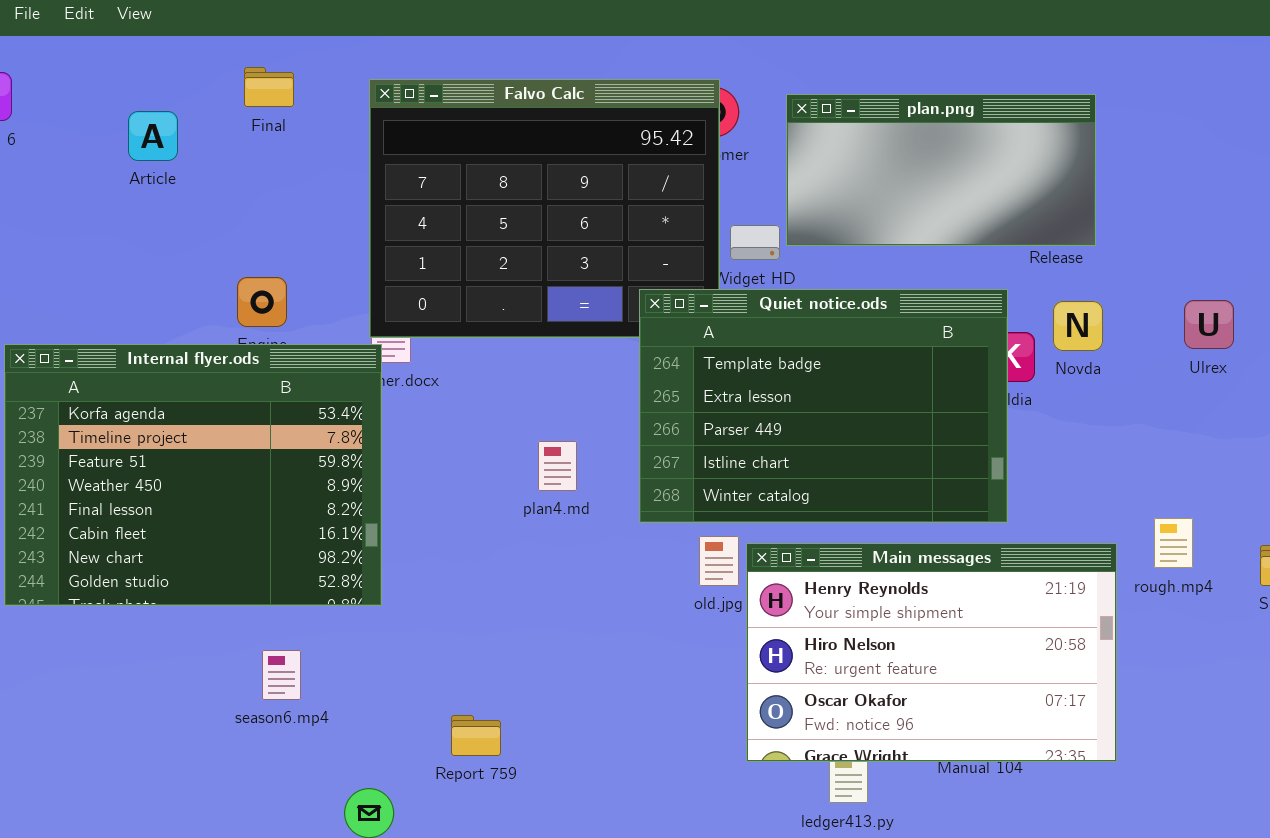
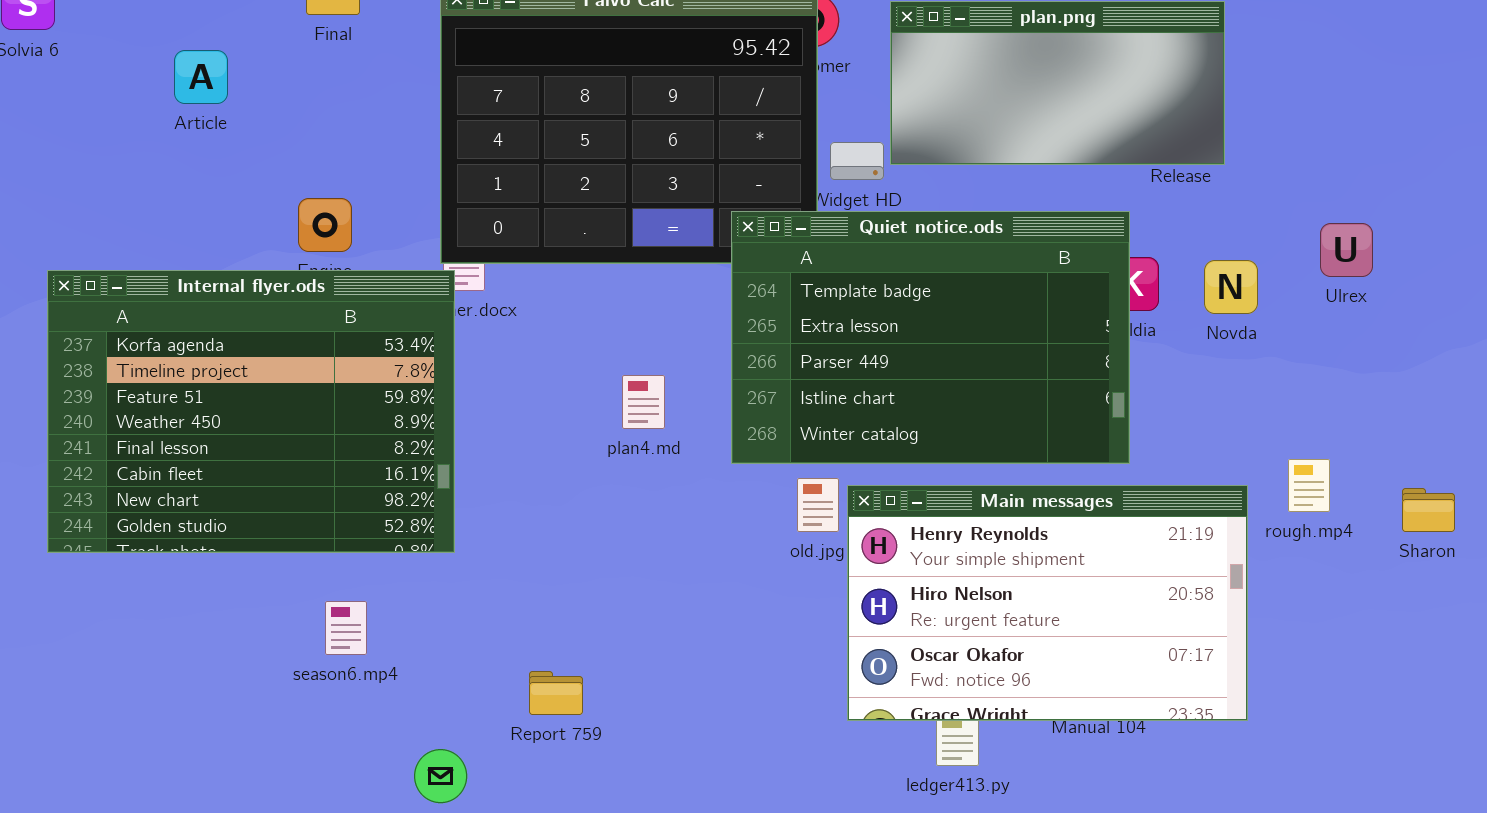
Article: [128,111,178,161] -> [174,50,228,104], moved
Novda: [1053,301,1103,351] -> [1204,260,1258,314], moved

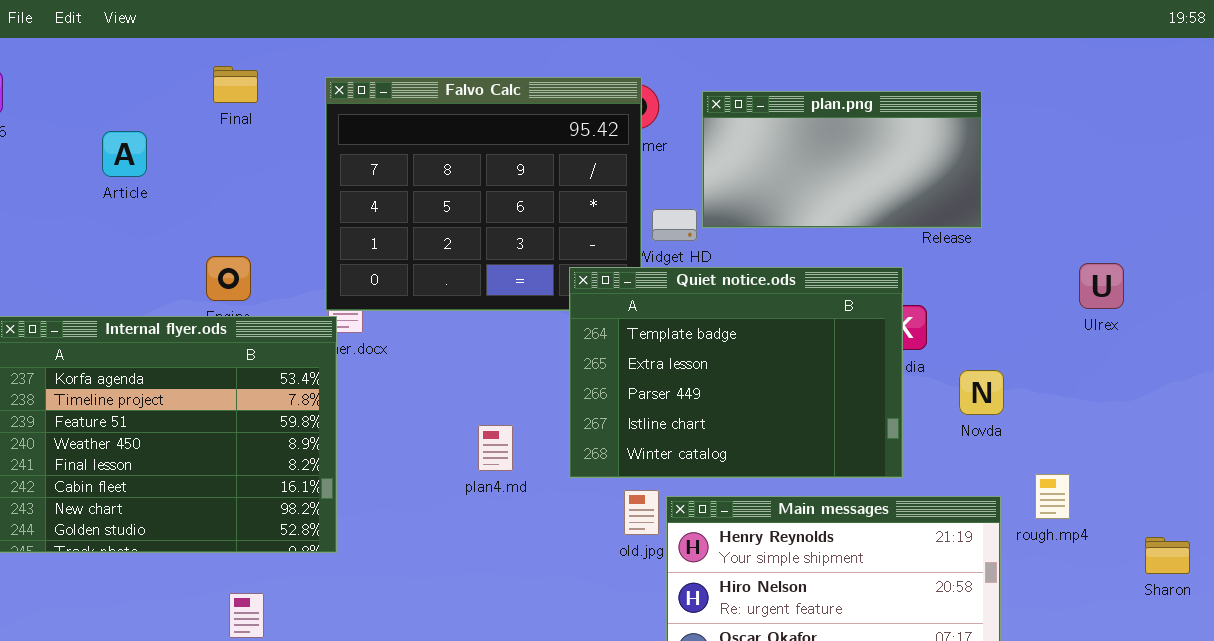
Ulrex: [1320,223,1373,277] -> [1079,263,1124,309], moved
Novda: [1204,260,1258,314] -> [959,370,1004,415], moved
plan4.md: [622,375,665,429] -> [478,425,513,471], moved
Sharon: [1402,488,1455,532] -> [1145,537,1190,574], moved

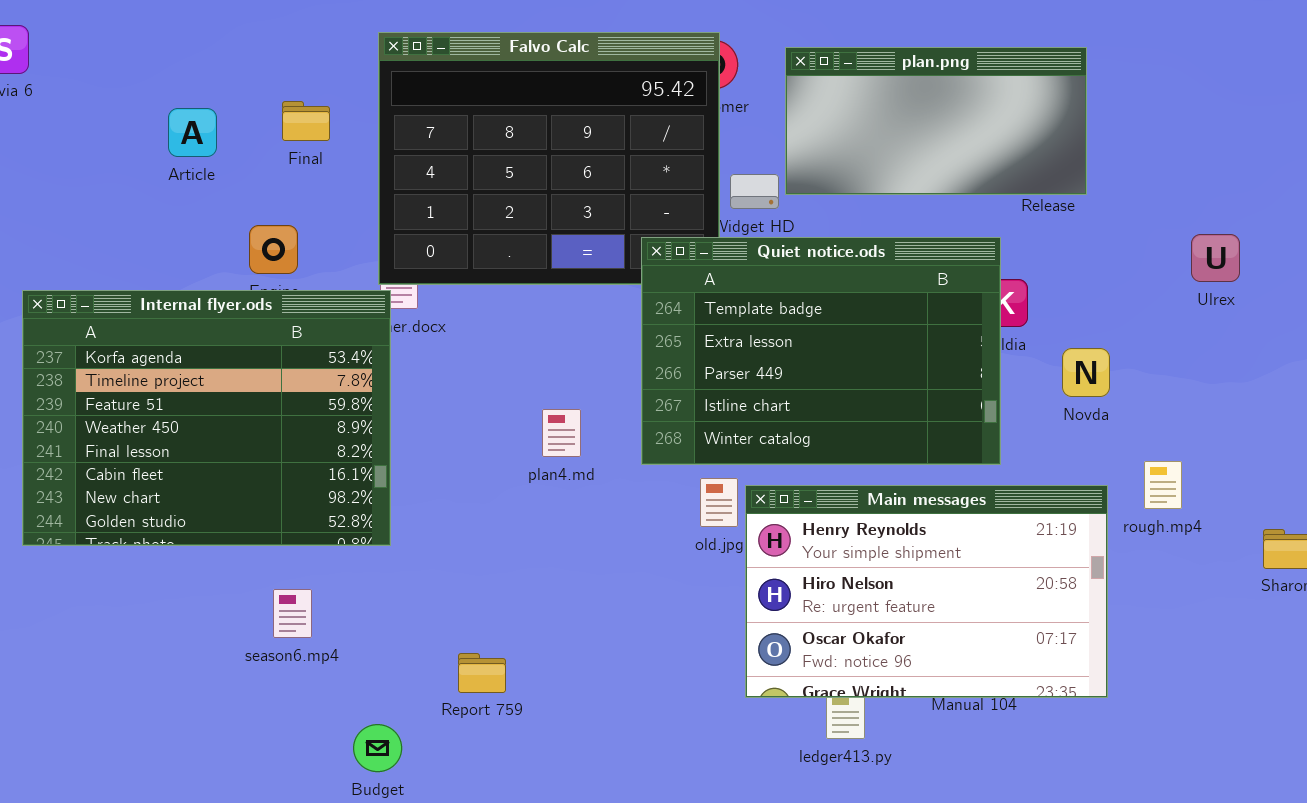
Final: [213,66,258,103] -> [282,101,330,141], moved
Article: [102,131,147,177] -> [168,108,217,157], moved

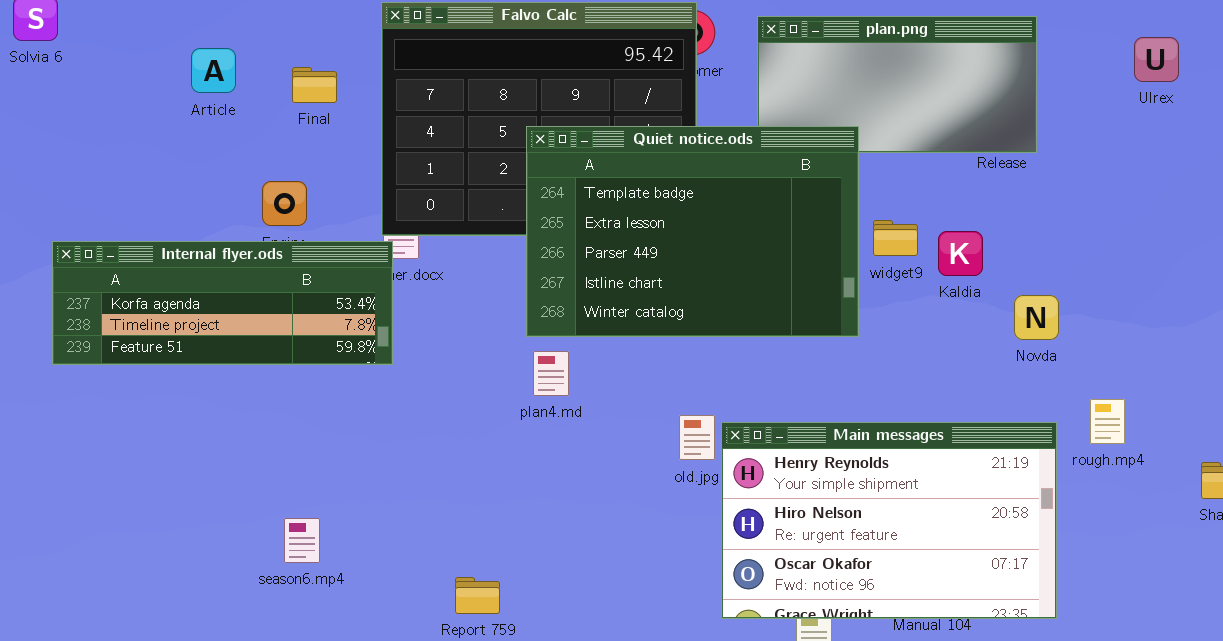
Article: [168,108,217,157] -> [191,48,236,93], moved
Ulrex: [1191,234,1240,282] -> [1134,37,1179,82], moved
Quiet notice.ods: [641,237,1001,465] -> [526,126,859,337], moved
Internal flyer.ods: [22,290,391,546] -> [52,241,393,365], resized

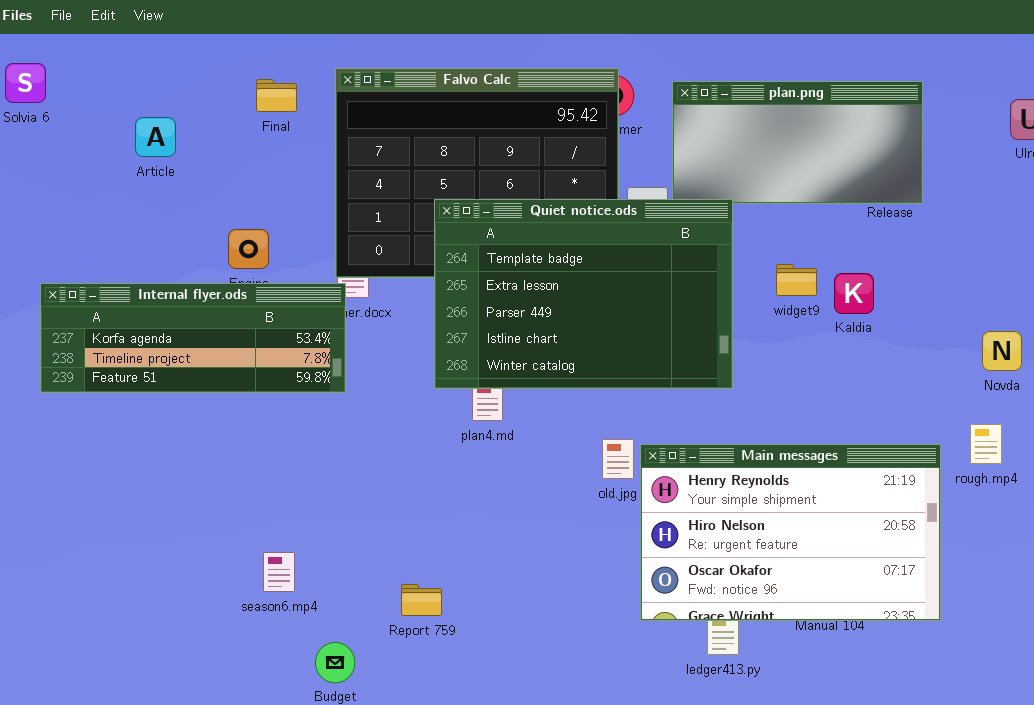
Article: [191,48,236,93] -> [135,117,176,157], moved
Final: [292,67,337,103] -> [256,79,297,112], moved
Quiet notice.ods: [526,126,859,337] -> [434,199,733,389], moved
Novda: [1014,295,1059,340] -> [982,331,1022,371], moved
season6.mp4: [284,518,320,563] -> [263,552,295,592], moved

